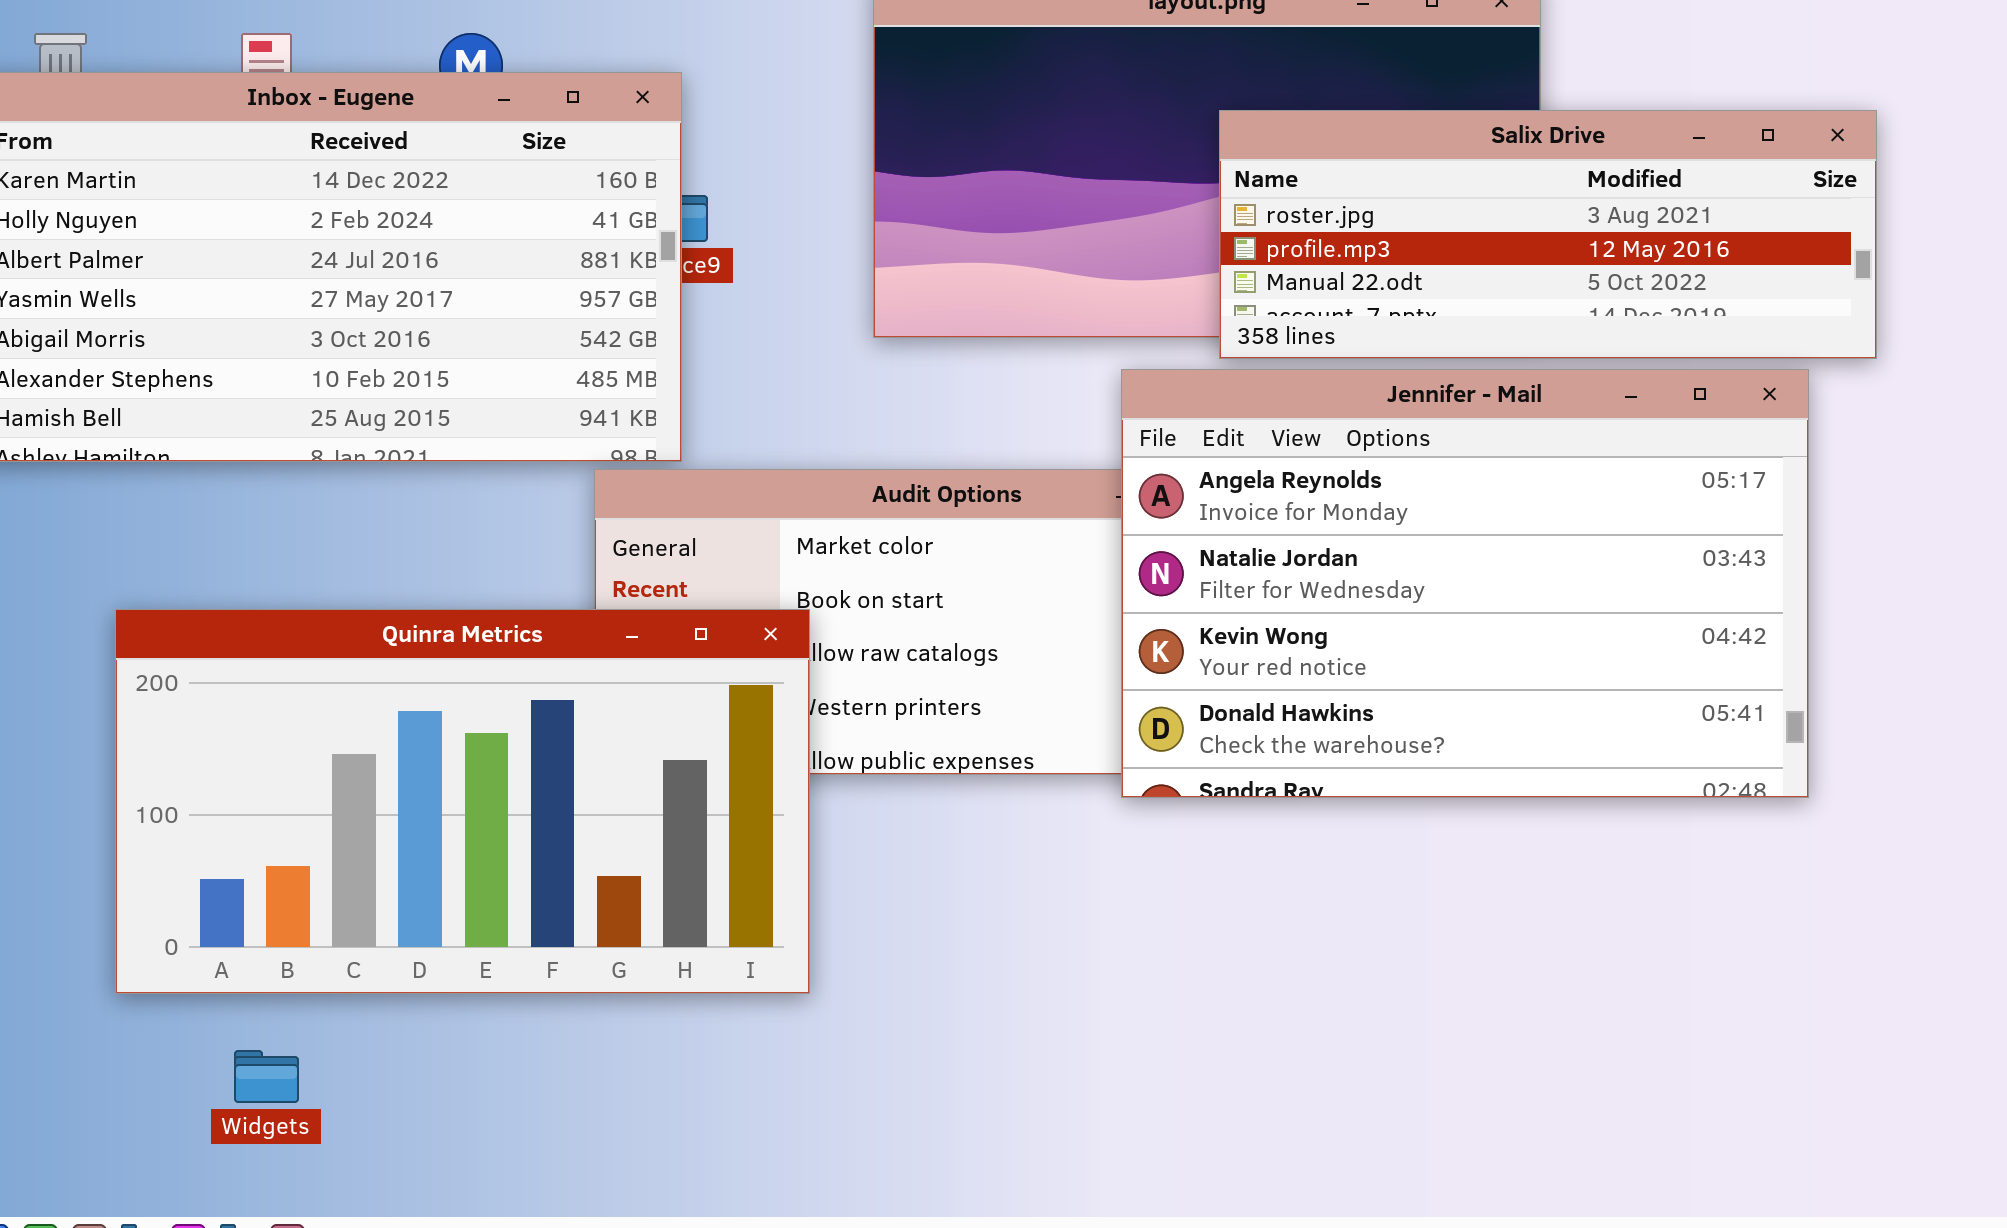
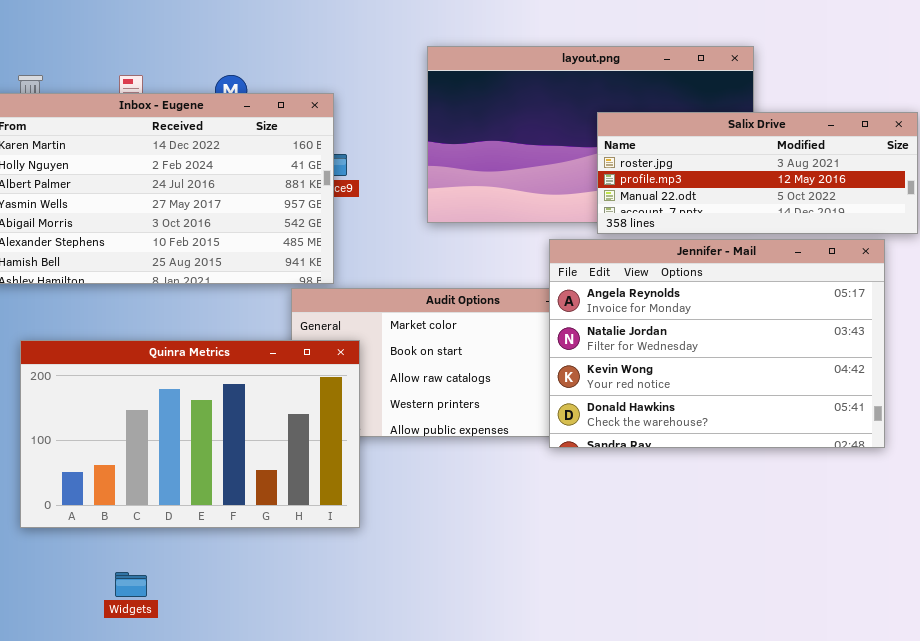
Quinra Metrics: [115,609,810,994] -> [20,340,360,528], moved

